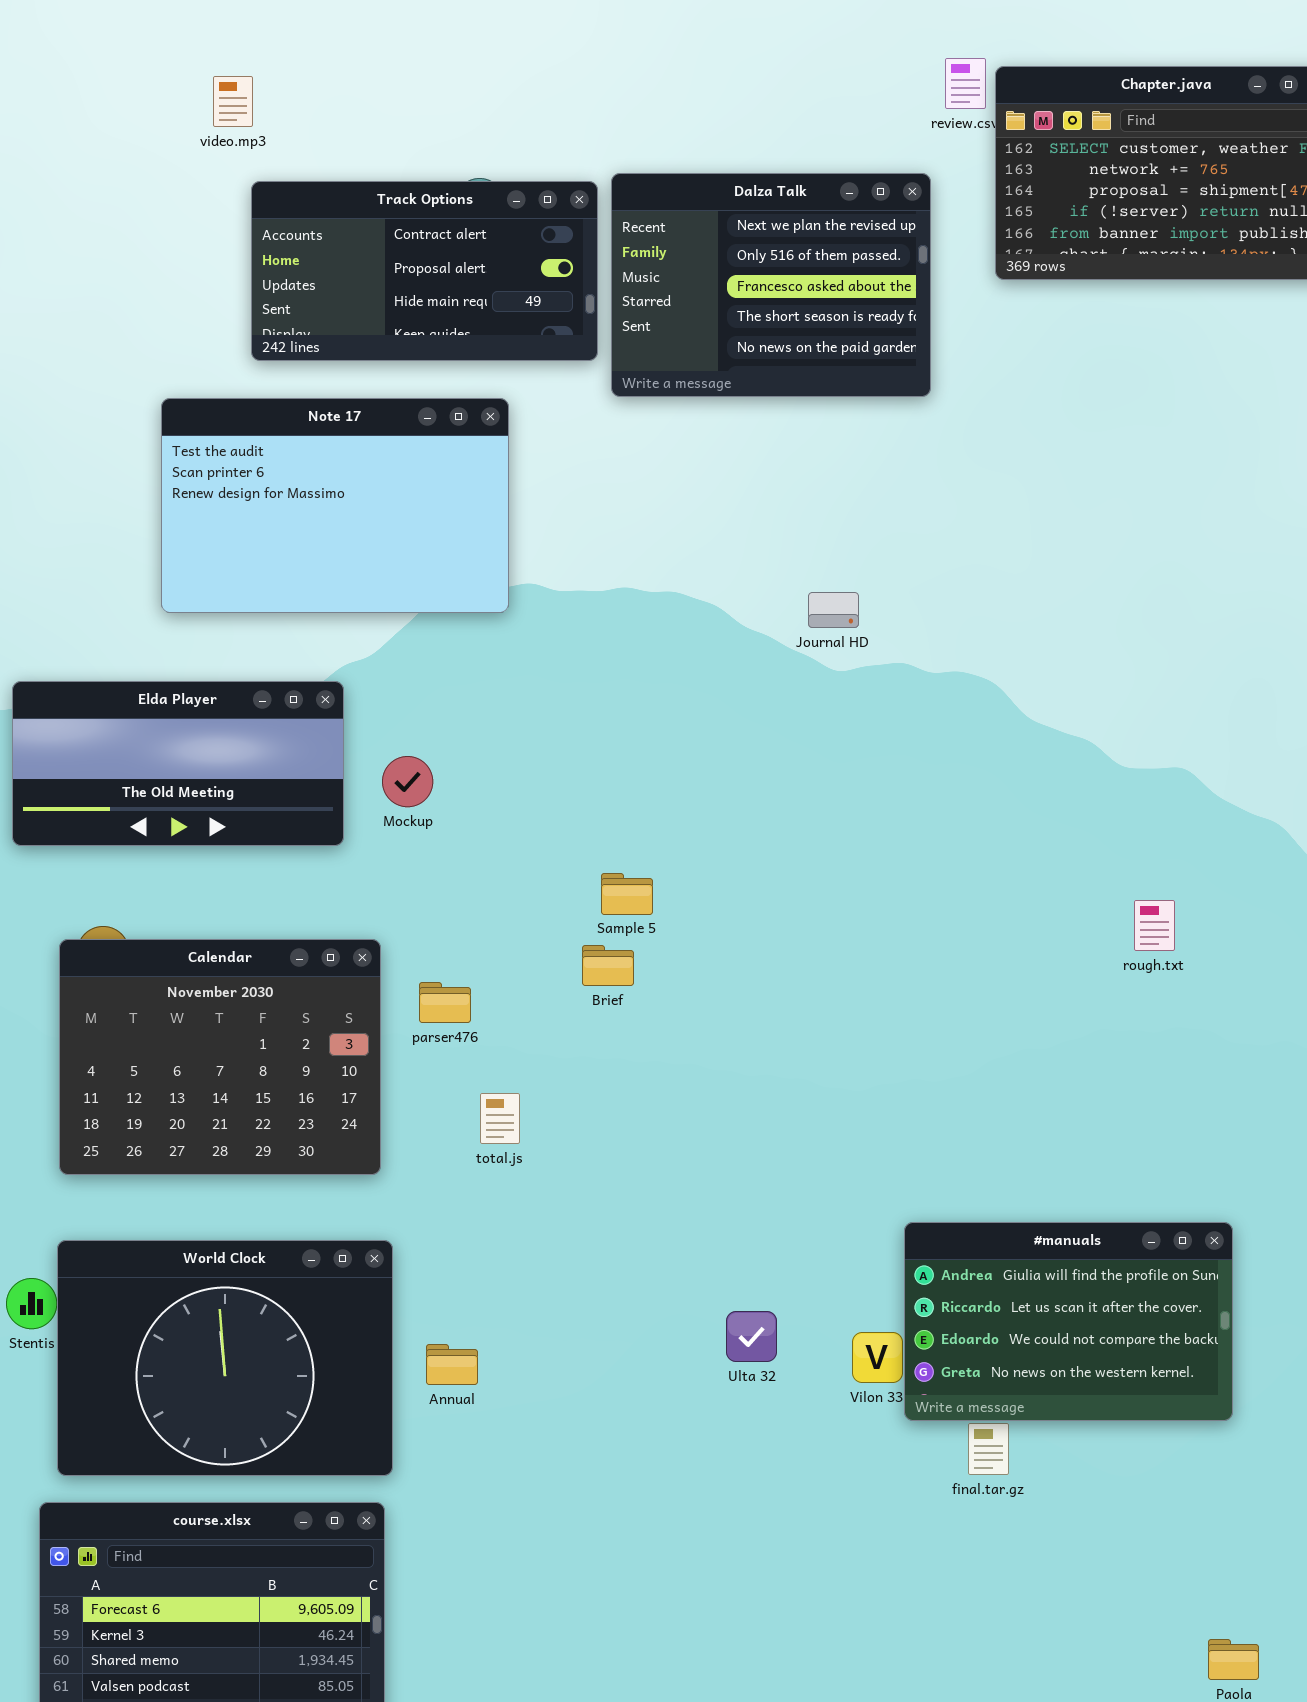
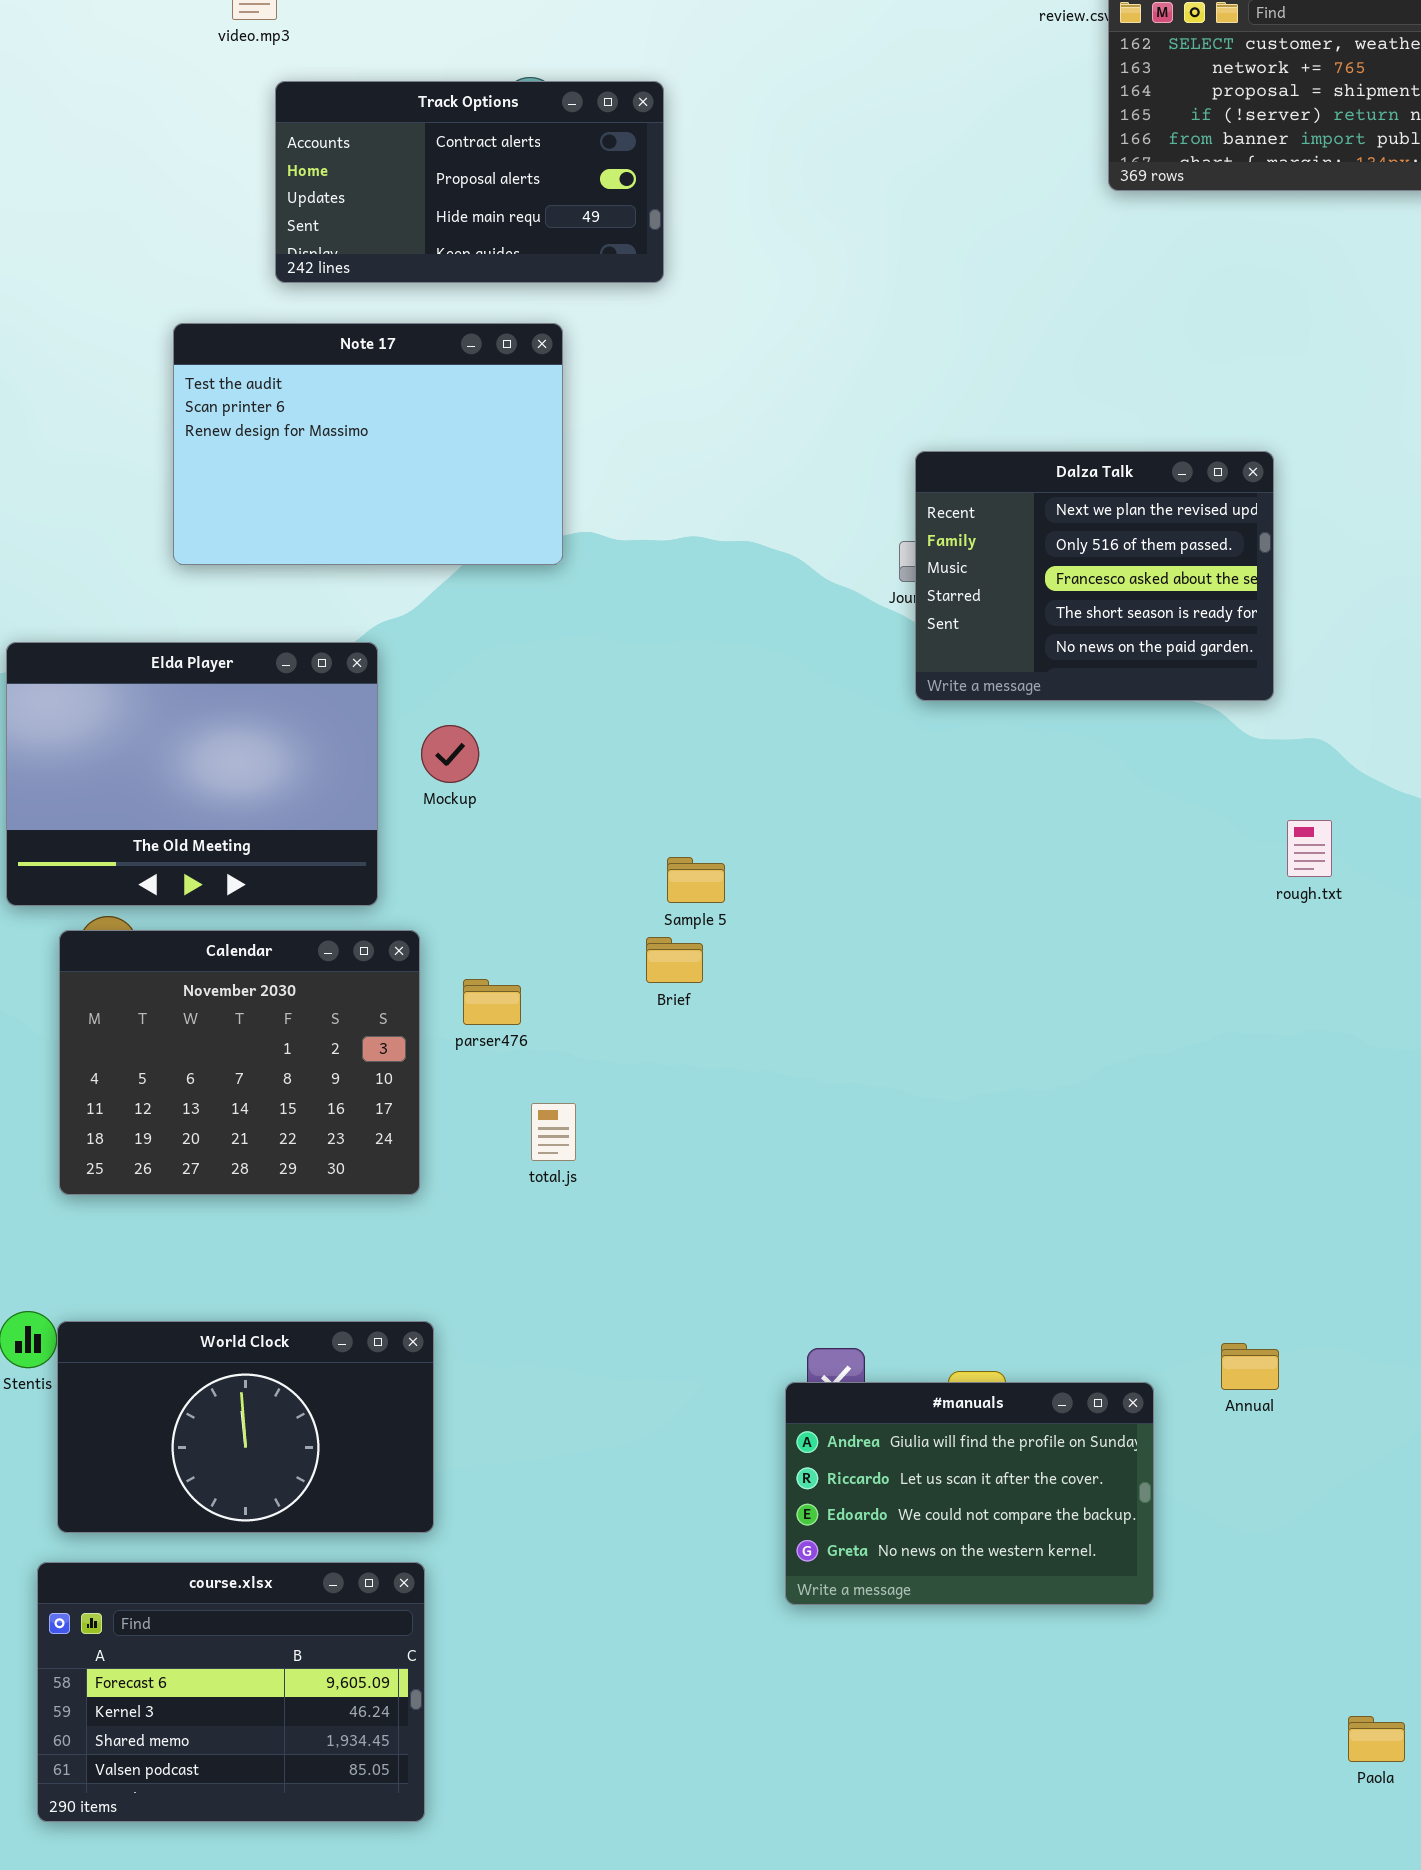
Dalza Talk: [611,173,931,397] -> [915,451,1274,701], moved
Elda Player: [12,681,344,846] -> [6,642,378,906], resized
rough.txt: [1134,900,1175,951] -> [1287,820,1332,877], moved
#manuals: [904,1222,1233,1421] -> [785,1382,1154,1605], moved
World Clock: [57,1240,393,1476] -> [57,1321,434,1533], resized
Annual: [426,1344,478,1385] -> [1221,1343,1279,1390], moved

